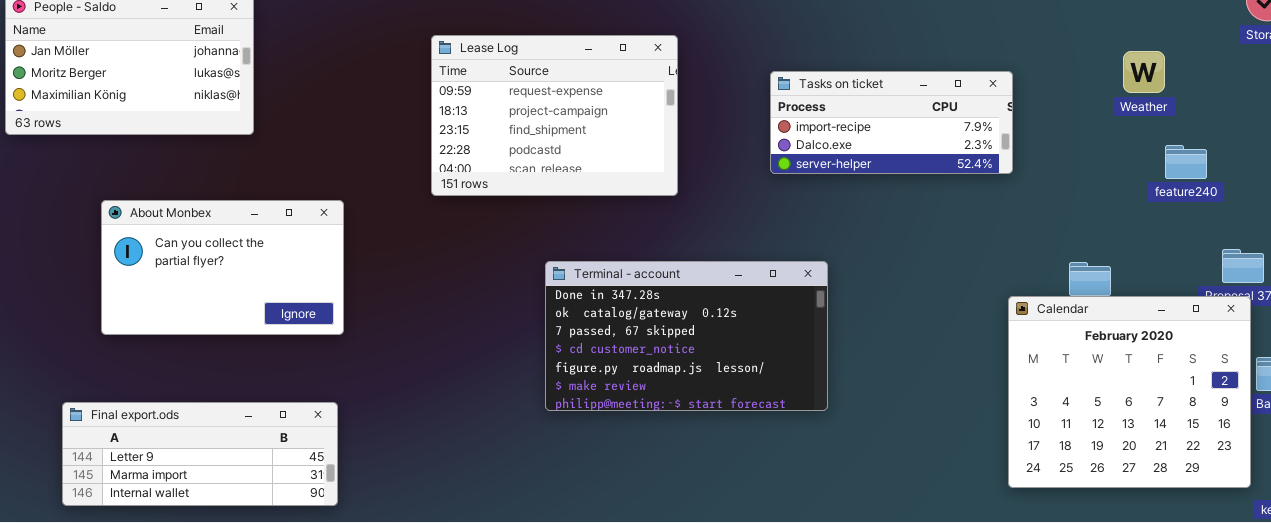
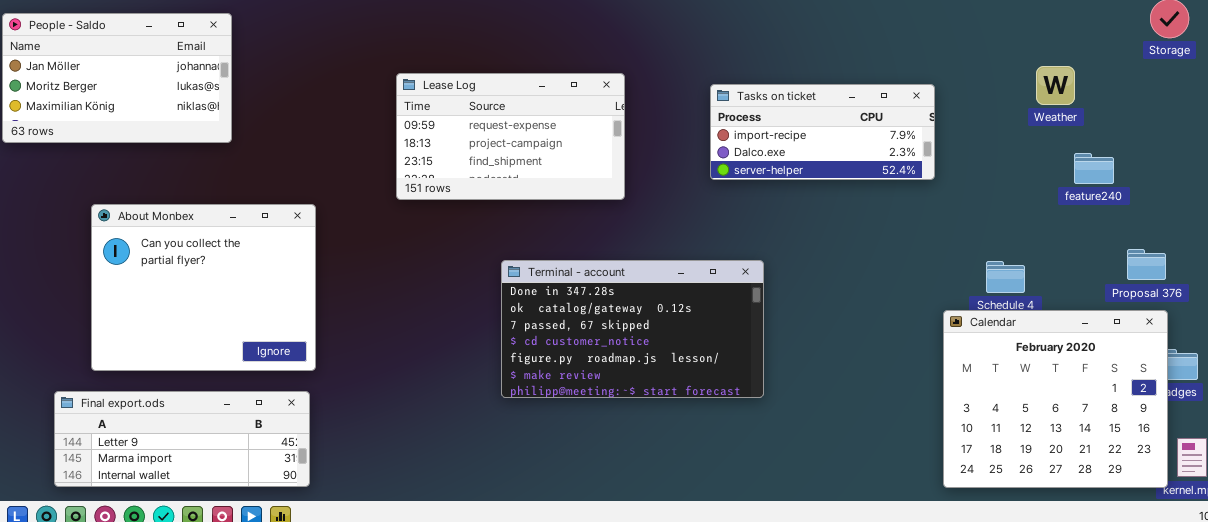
Lease Log: [431,35,678,196] -> [396,73,625,200], resized
About Monbex: [101,200,344,335] -> [91,204,316,371], resized
Calendar: [1008,296,1251,488] -> [943,310,1168,488], moved

